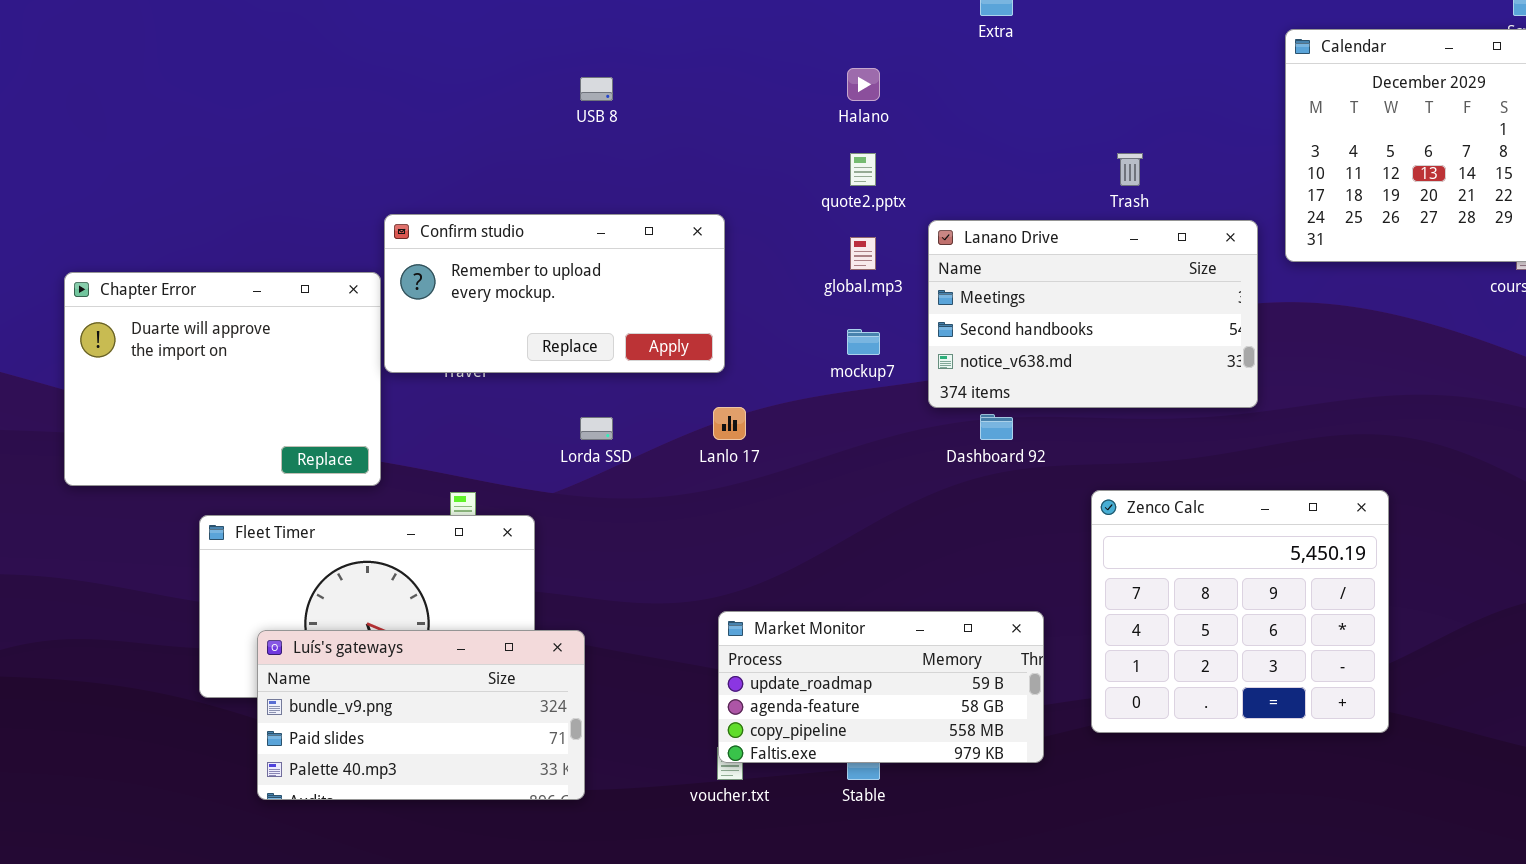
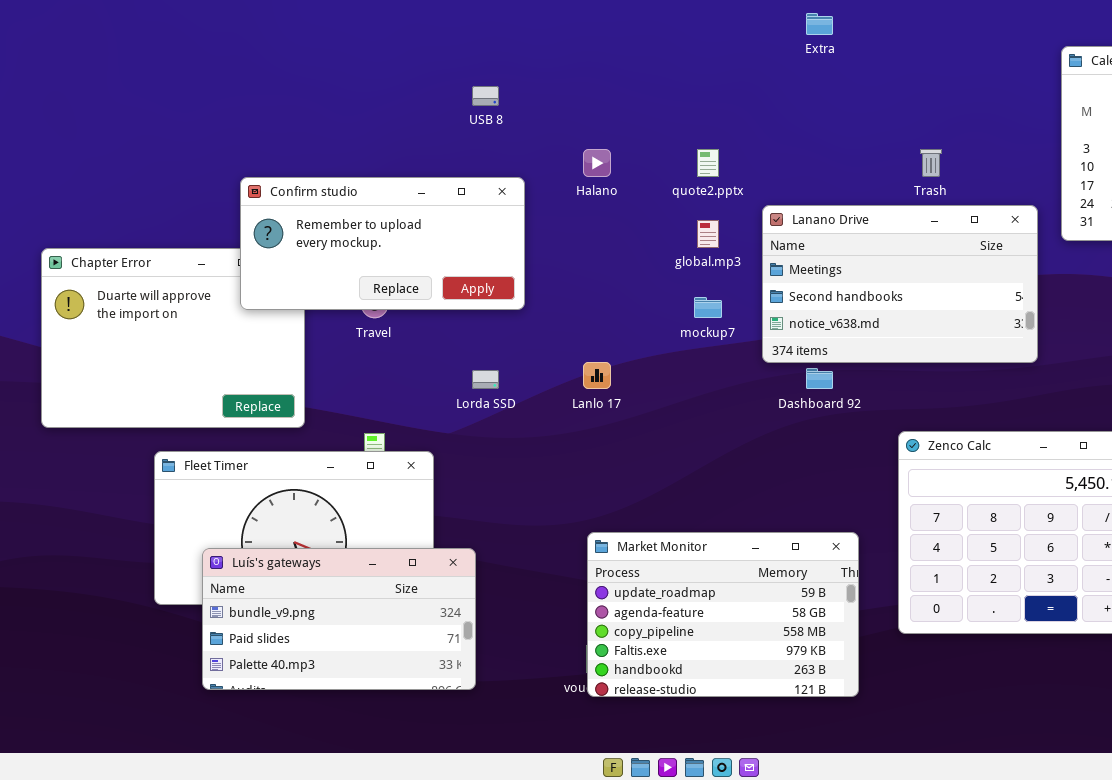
Halano: [847,68,880,101] -> [583,149,611,177], moved
Confirm studio: [384,214,725,373] -> [240,177,525,310], moved
Market Monitor: [718,611,1044,763] -> [587,532,859,697], resized

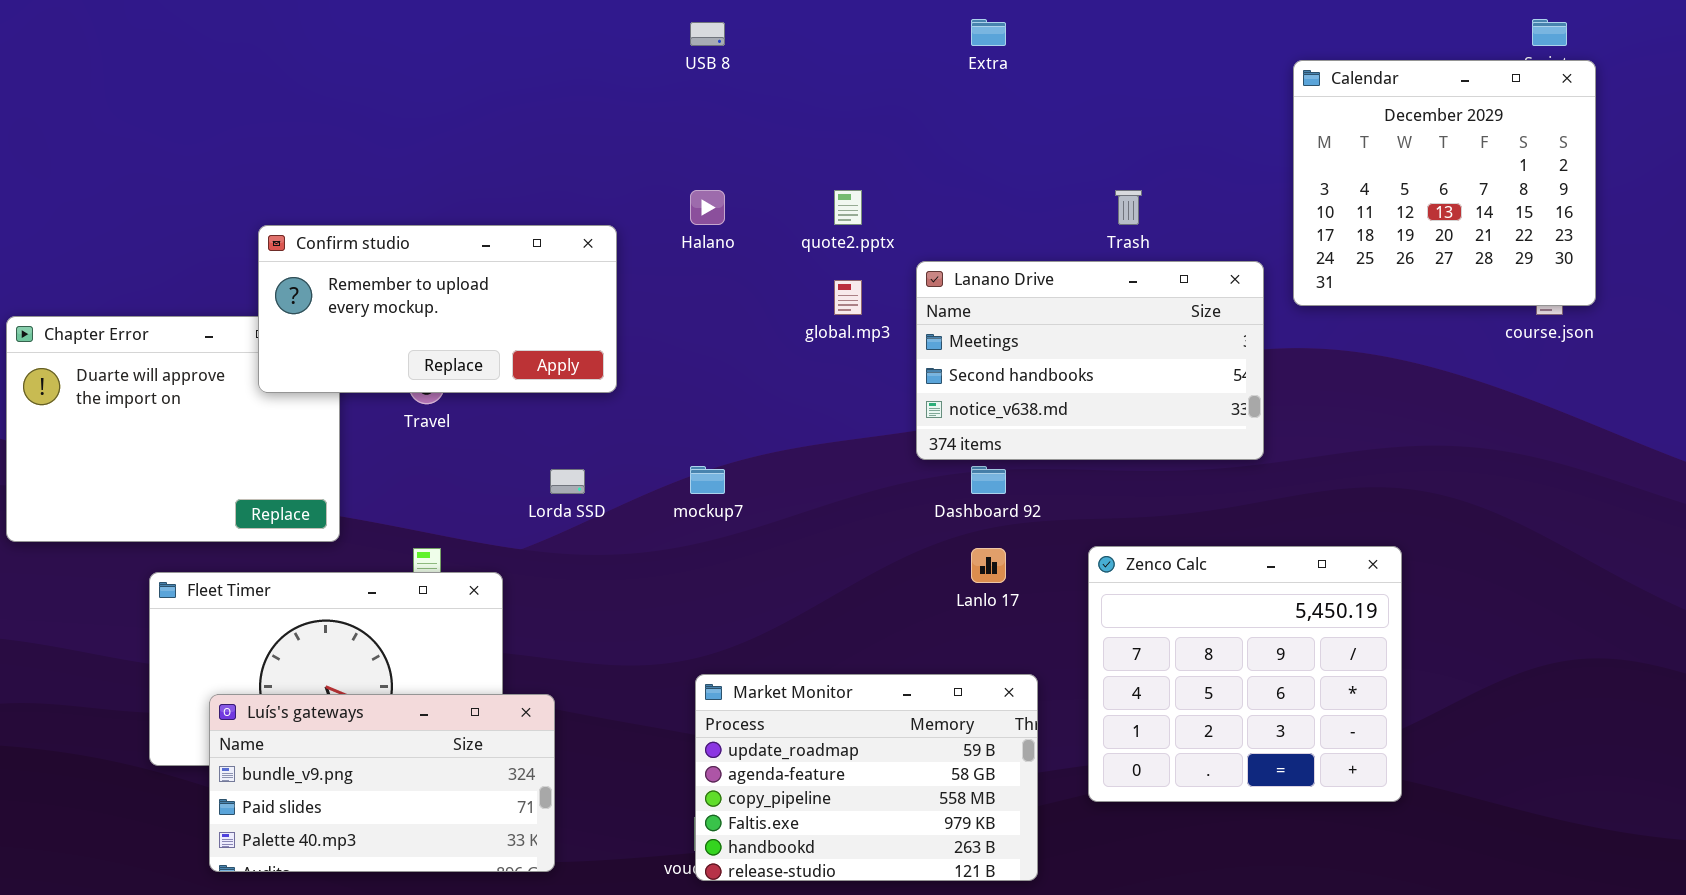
USB 8: [472,86,499,106] -> [690,22,725,46], moved
mockup7: [694,297,722,318] -> [690,466,725,494], moved
Lanlo 17: [583,362,611,389] -> [971,548,1006,583], moved

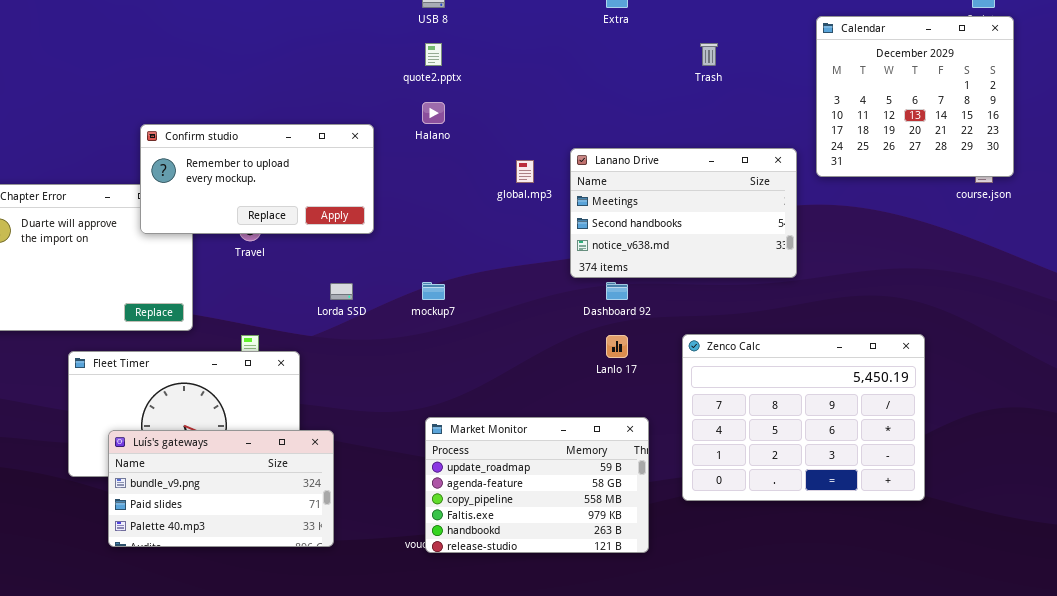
quote2.pptx: [834,190,862,225] -> [425,43,442,66], moved
Trash: [1115,190,1142,225] -> [700,43,718,66], moved
Zenco Calc: [1088,546,1402,802] -> [682,334,925,501], resized

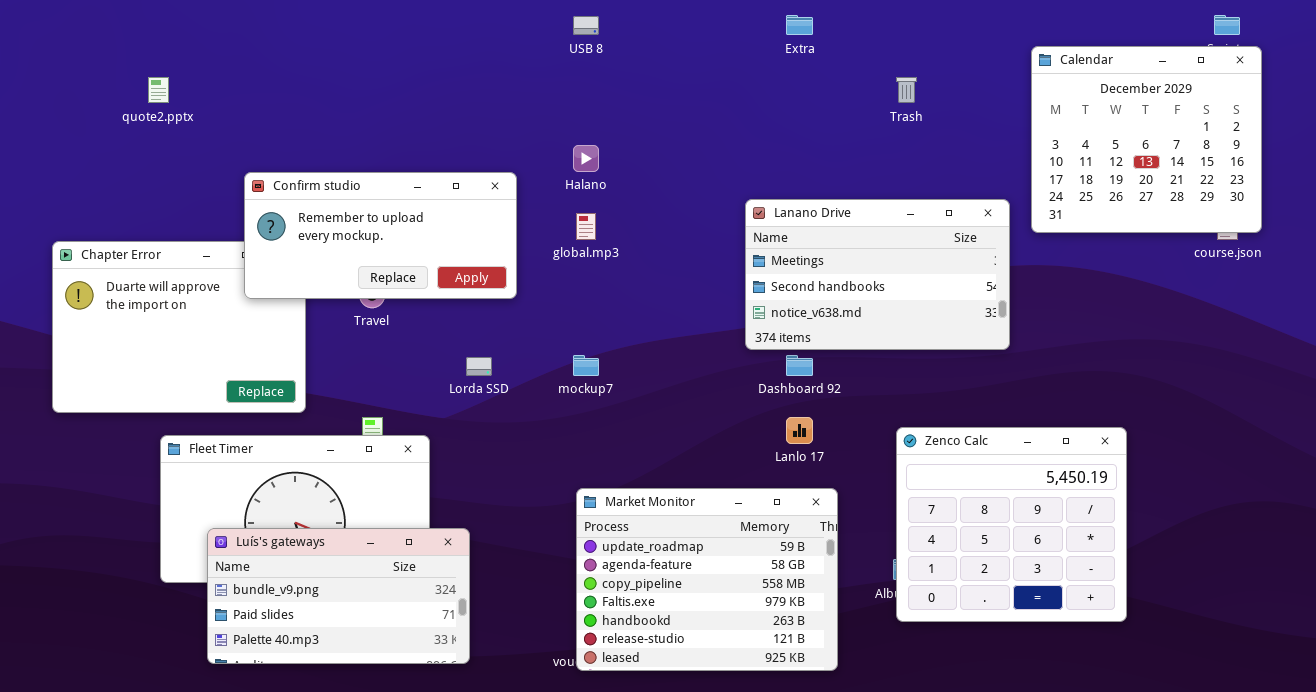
quote2.pptx: [425,43,442,66] -> [148,77,169,103], moved
global.mp3: [516,160,534,183] -> [576,213,596,240], moved
Zenco Calc: [682,334,925,501] -> [896,427,1127,622], moved, resized
Market Monitor: [425,417,649,553] -> [576,488,838,671], resized

